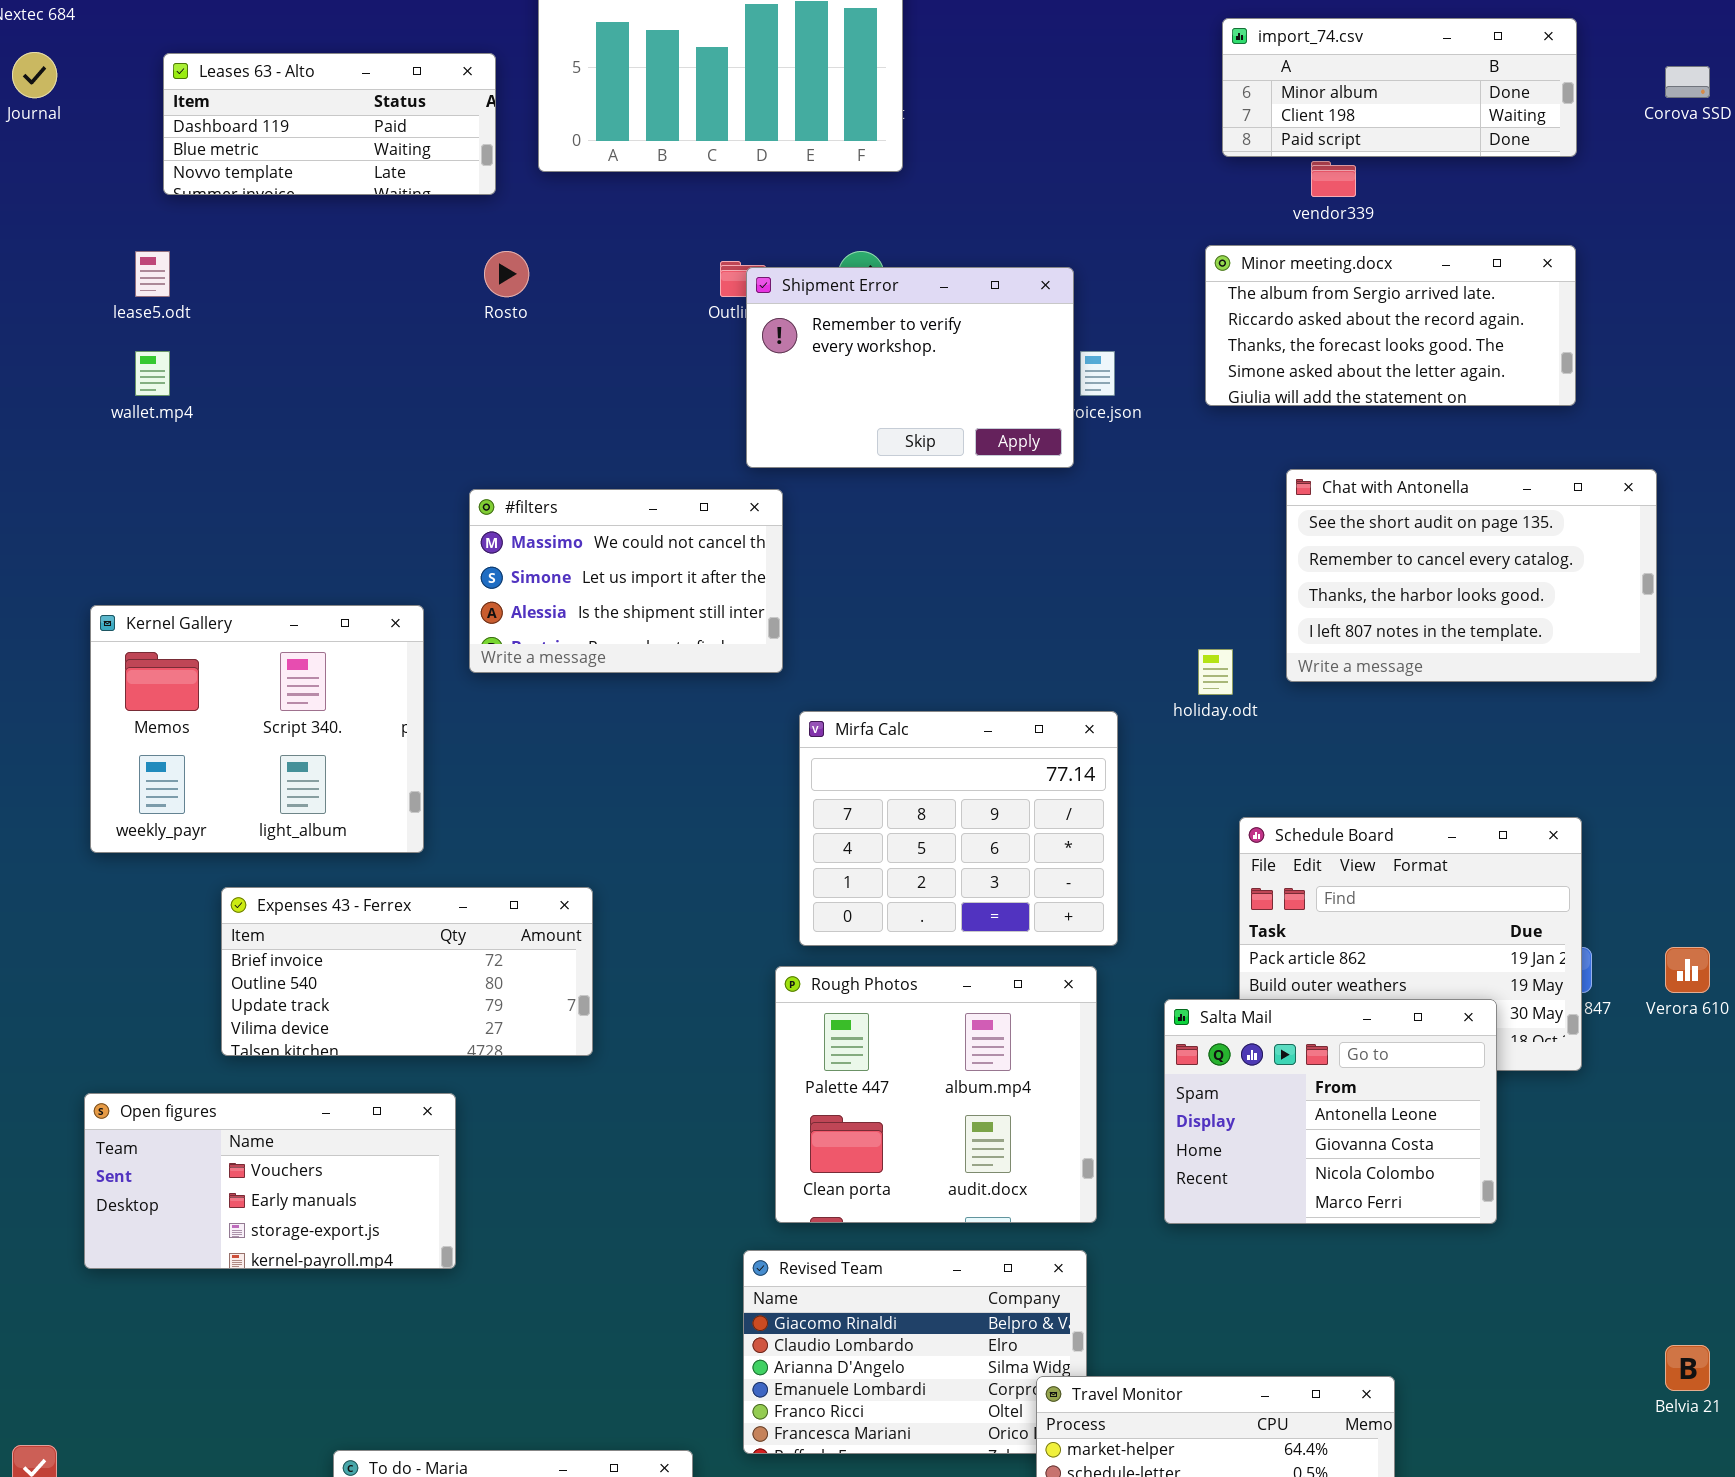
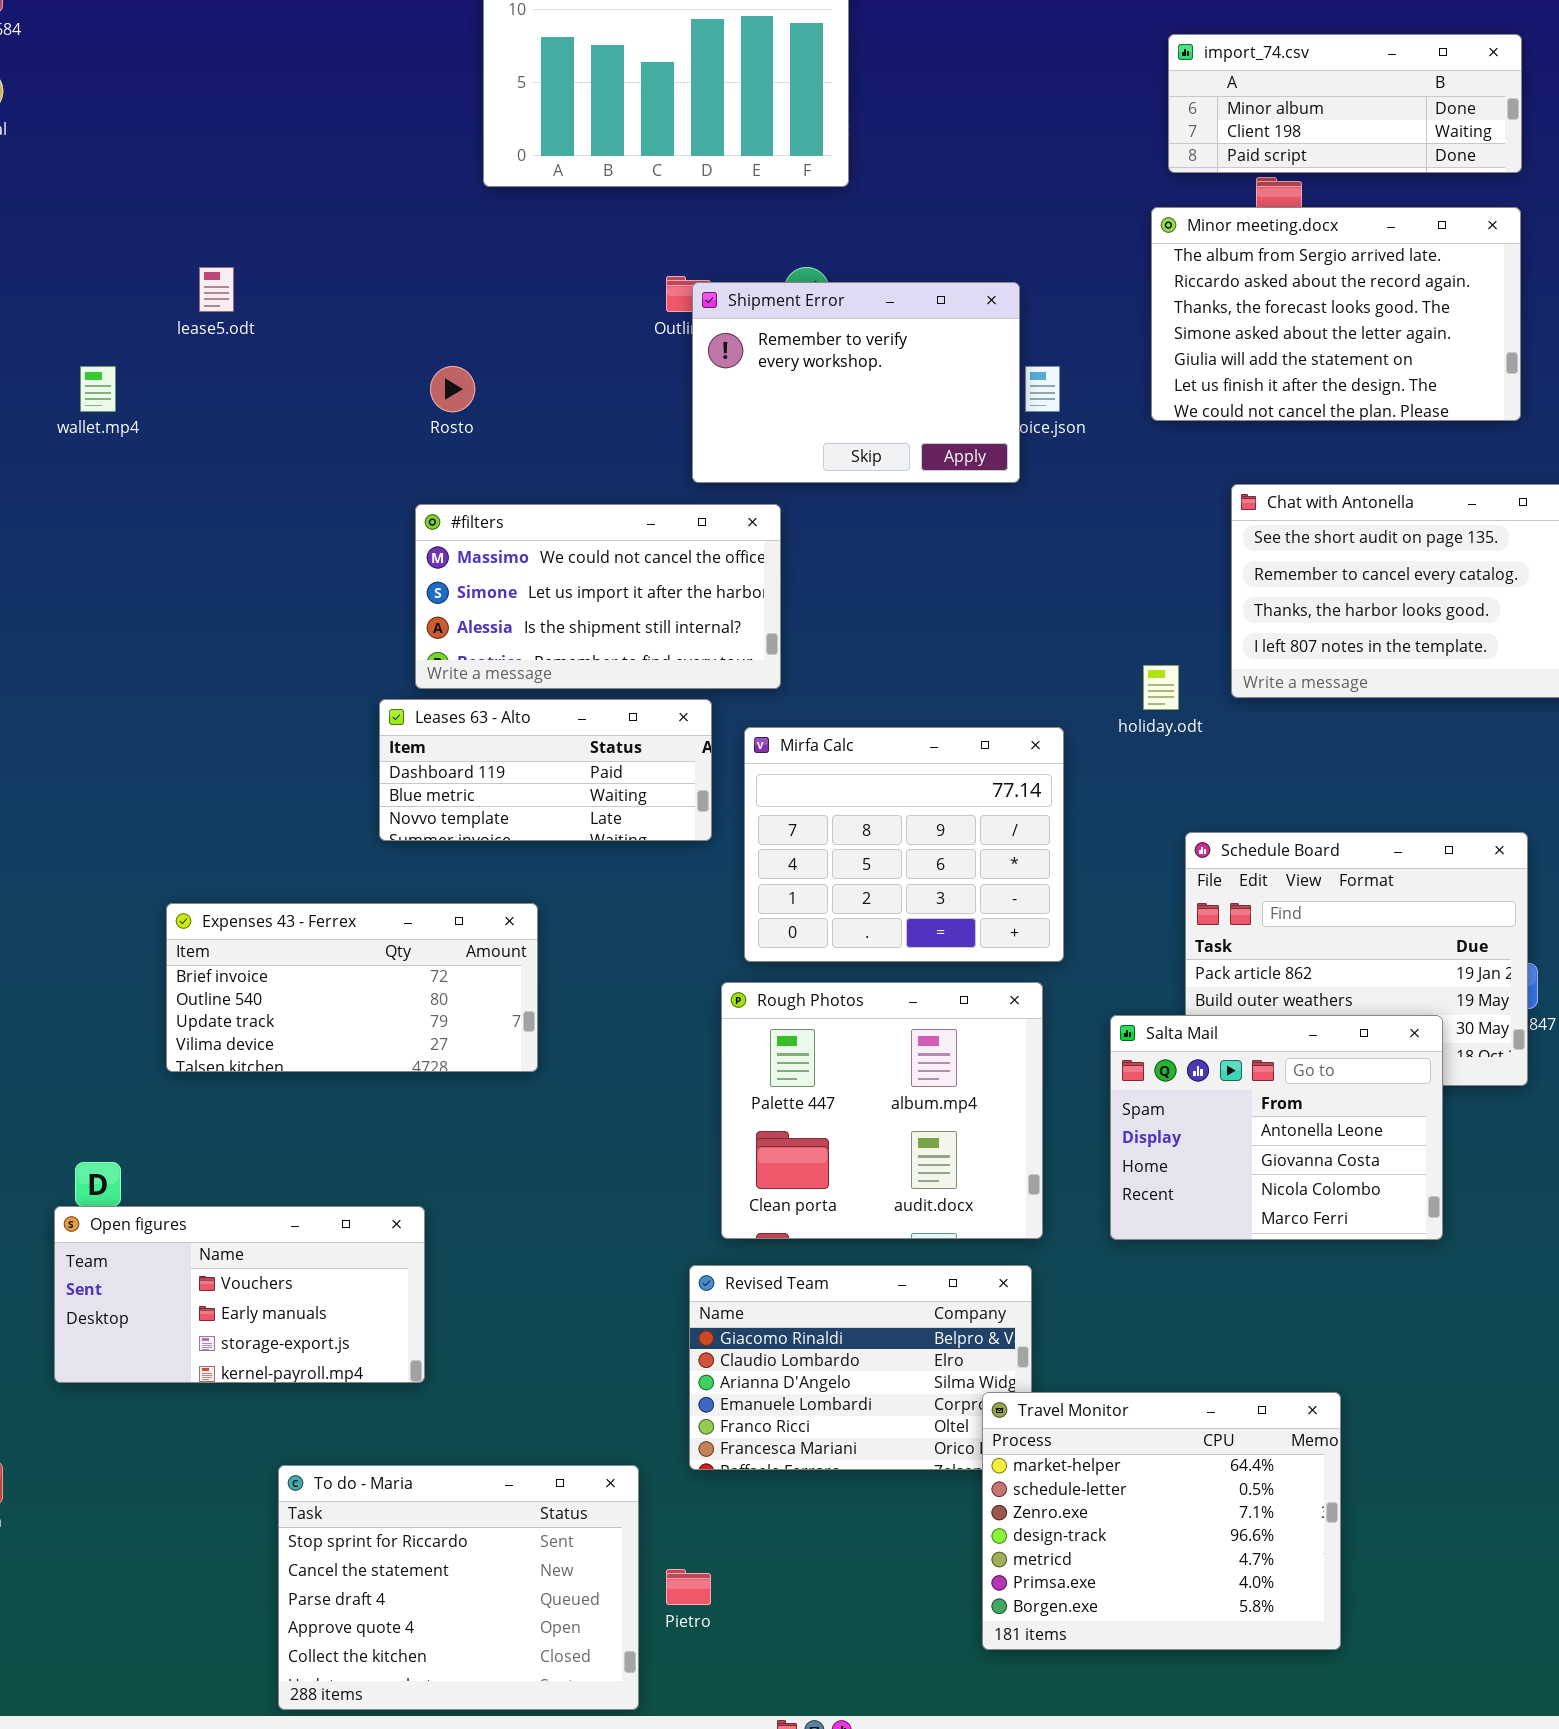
Leases 63 - Alto: [163,53,496,195] -> [379,699,712,841], moved
Minor meeting.docx: [1205,245,1576,406] -> [1151,207,1521,421], resized
lease5.odt: [135,251,170,297] -> [199,267,234,312], moved
Rosto: [484,251,529,297] -> [430,366,475,412], moved
#filters: [469,489,783,673] -> [415,504,781,689], resized
Kernel Gallery: [90,605,424,853] -> none, closed
Open figures: [84,1093,456,1269] -> [54,1206,425,1383], moved

